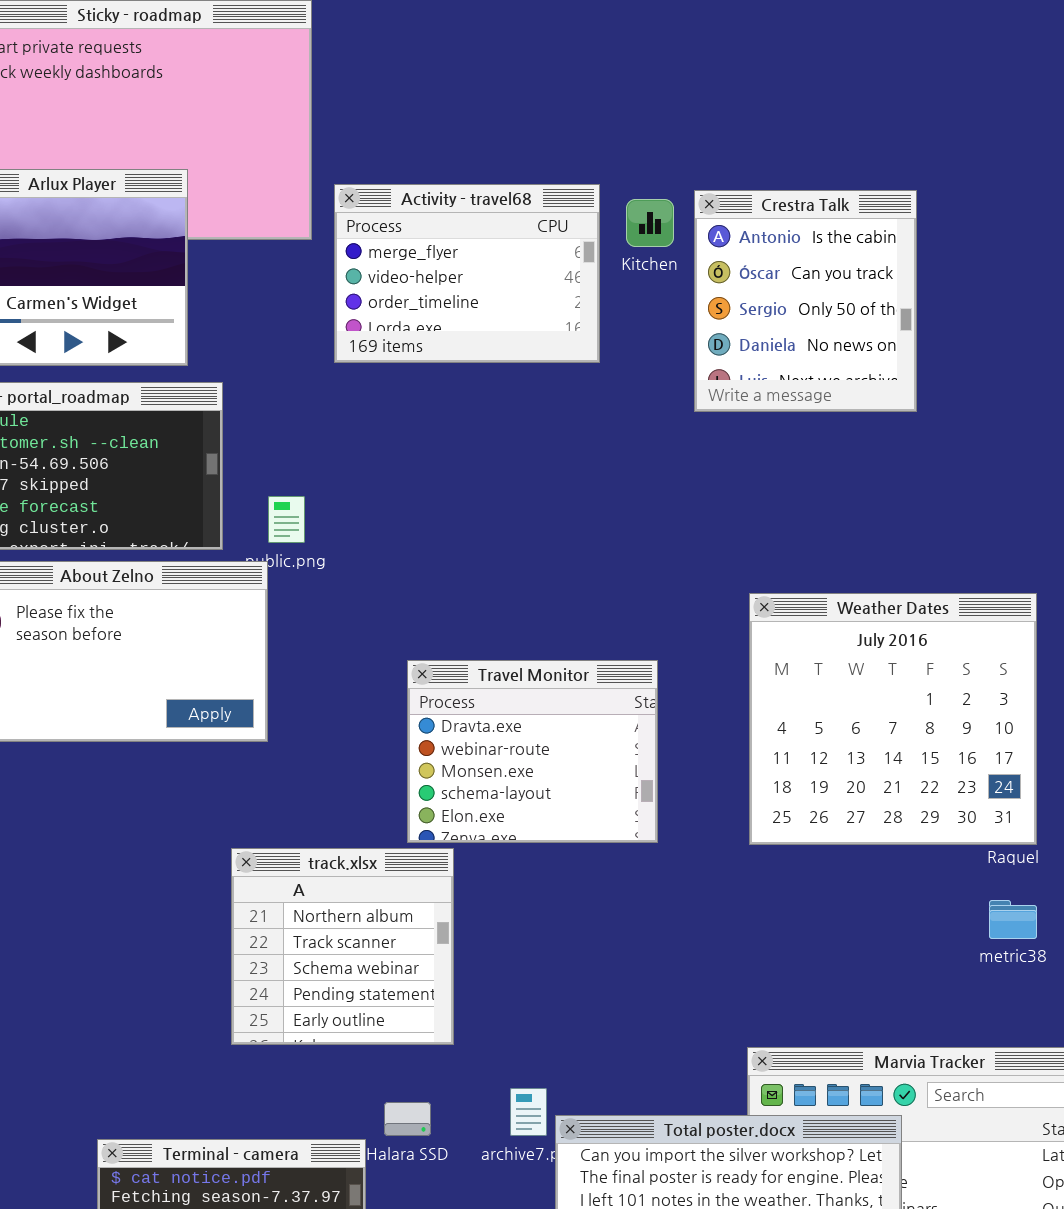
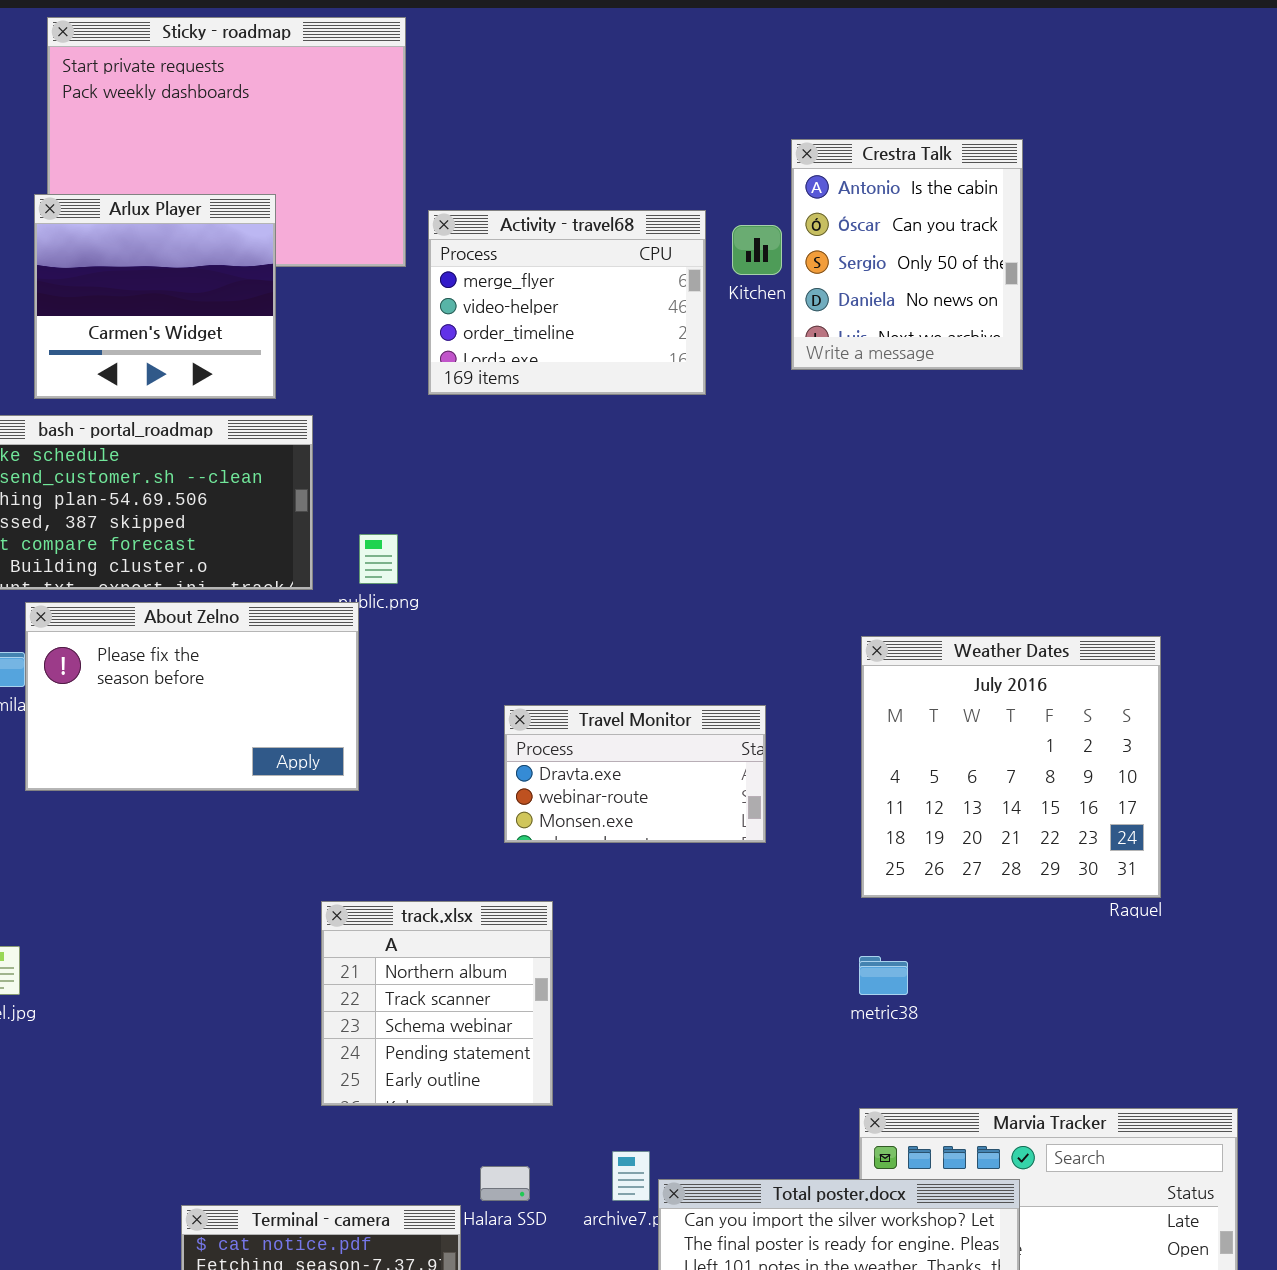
Crestra Talk: [694,190,917,412] -> [791,139,1023,370], moved
Travel Monitor: [407,660,658,843] -> [504,705,766,843], resized
metric38: [989,900,1037,939] -> [859,956,908,995], moved

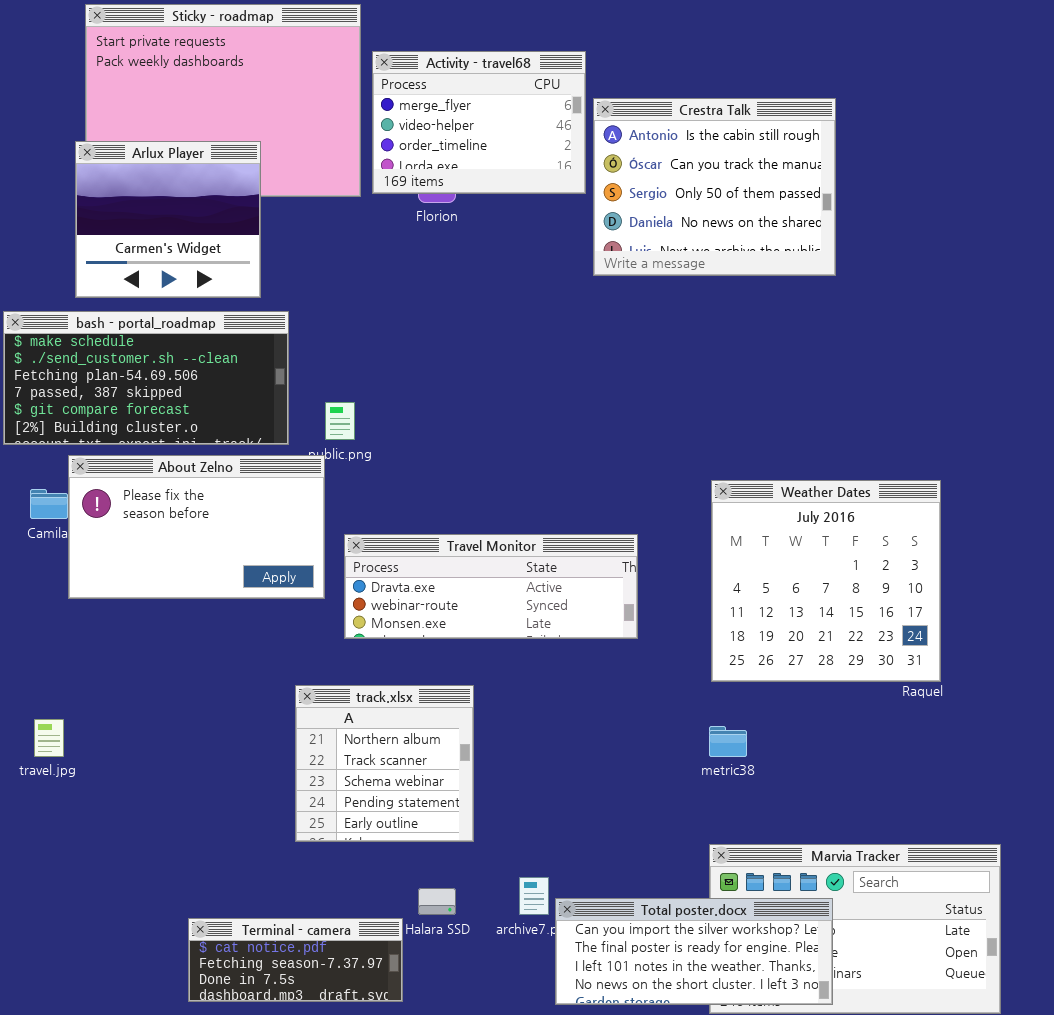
Crestra Talk: [791,139,1023,370] -> [593,98,836,276], resized
Activity - travel68: [428,210,706,395] -> [372,51,586,194], moved
Travel Monitor: [504,705,766,843] -> [344,534,638,639], resized

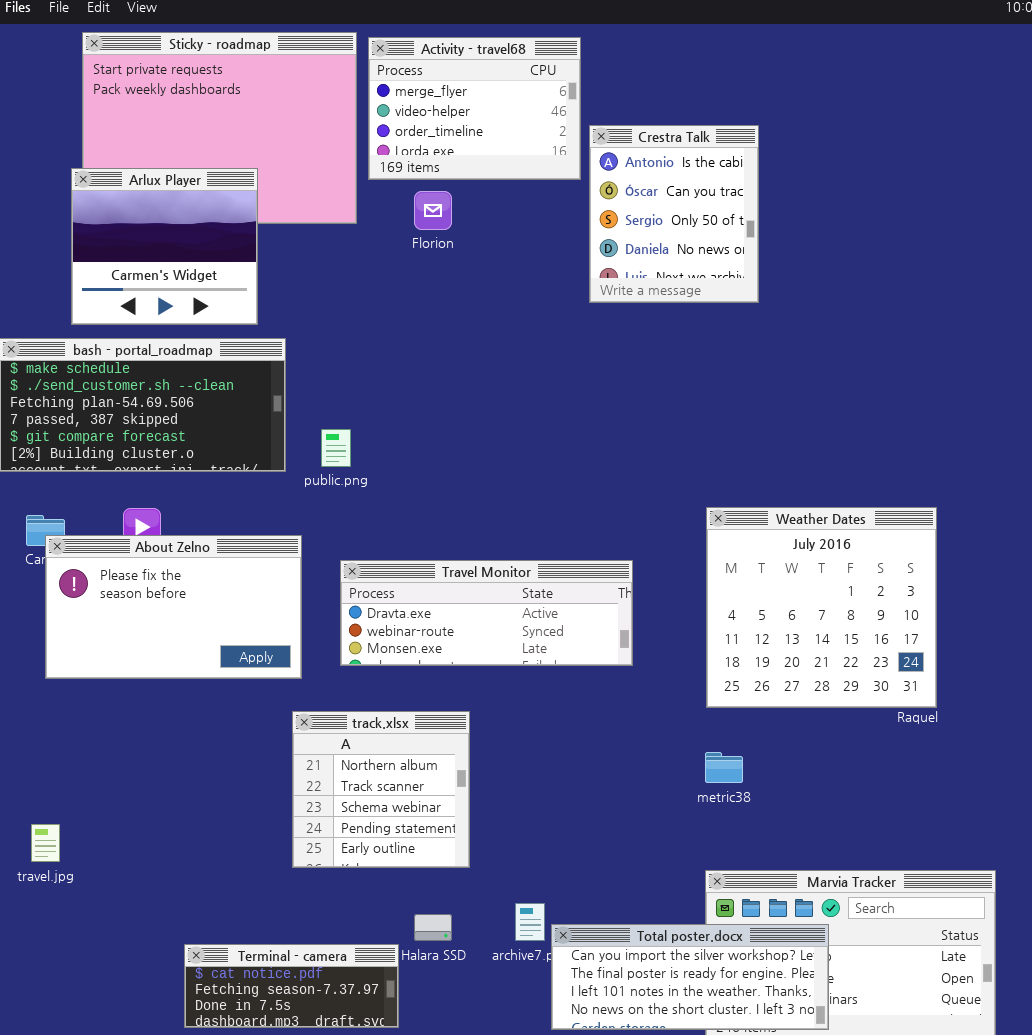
Activity - travel68: [372,51,586,194] -> [368,37,581,180], moved
Crestra Talk: [593,98,836,276] -> [589,125,759,303], resized
About Zelno: [68,455,325,599] -> [45,535,302,679], moved
travel.jpg: [34,719,64,757] -> [31,824,60,862], moved

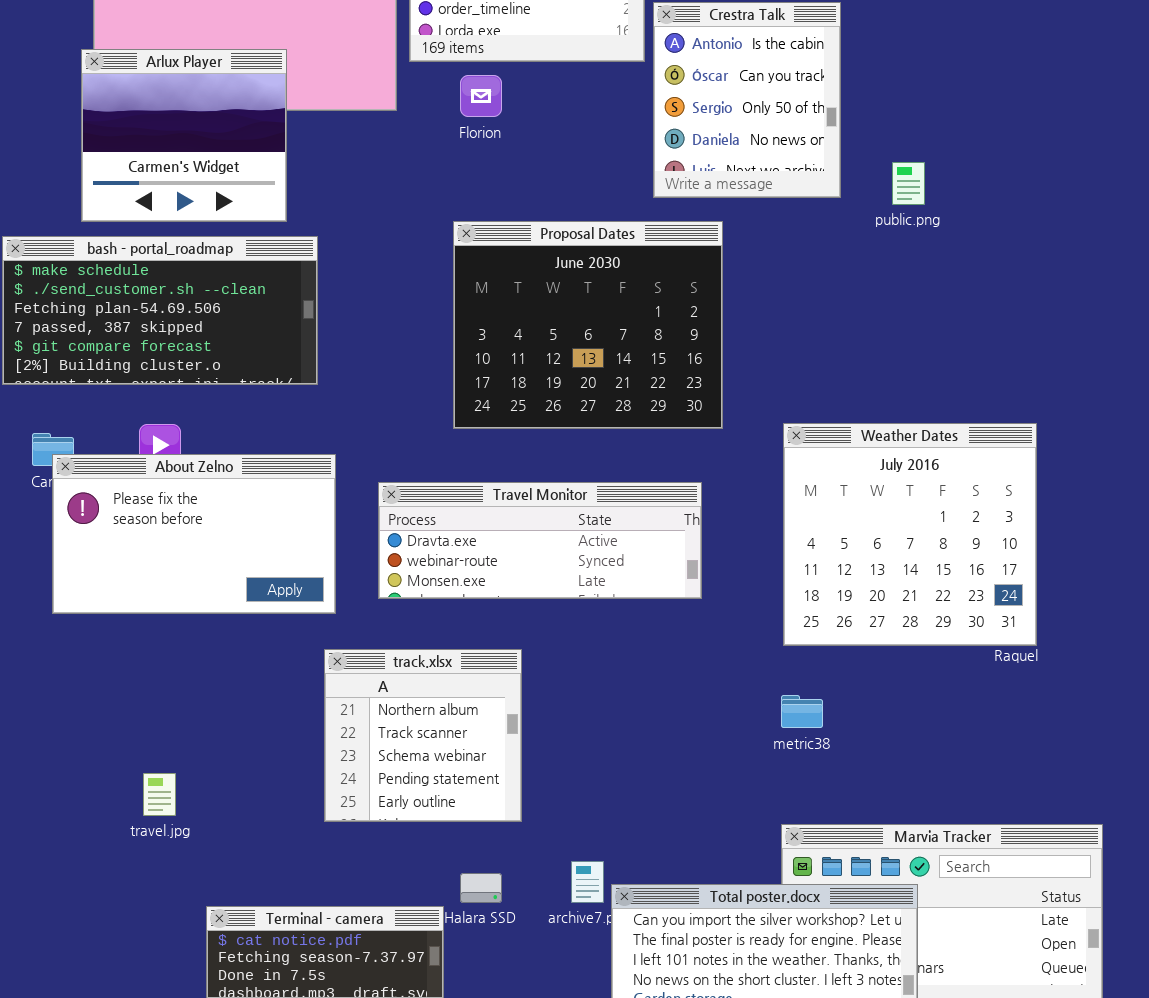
Proposal Dates: none -> [453,221,723,429], opened
public.png: [321,429,351,467] -> [892,162,925,205], moved
travel.jpg: [31,824,60,862] -> [143,773,176,816], moved

